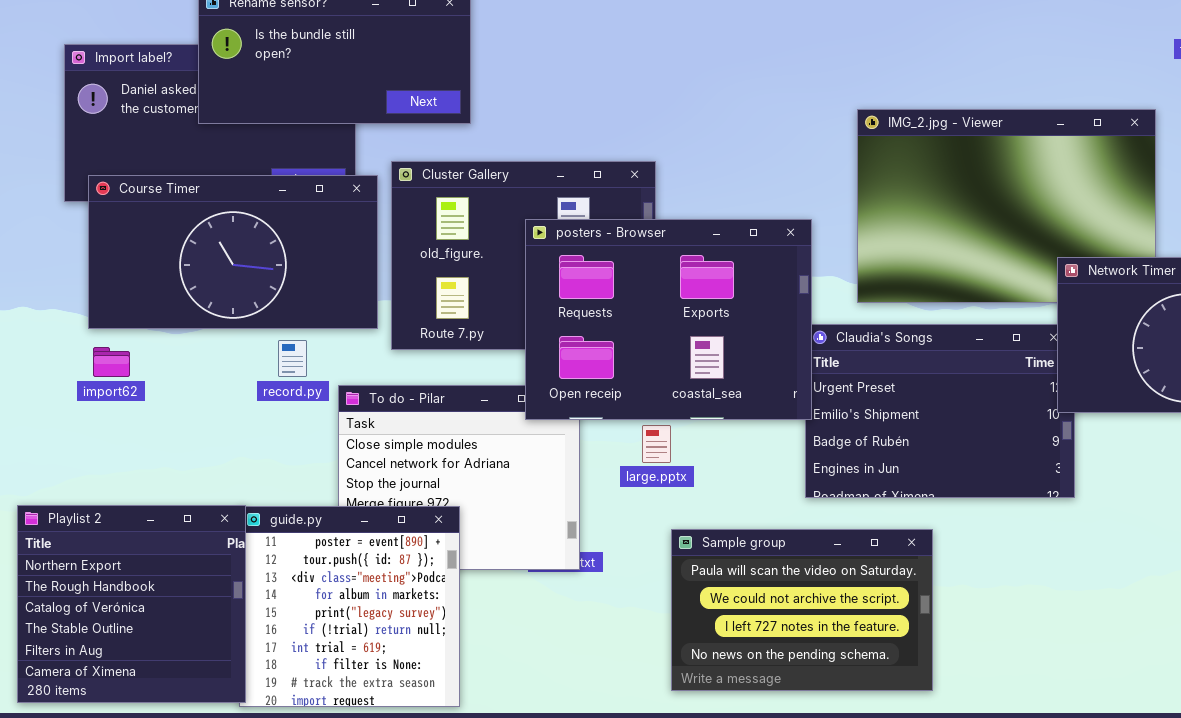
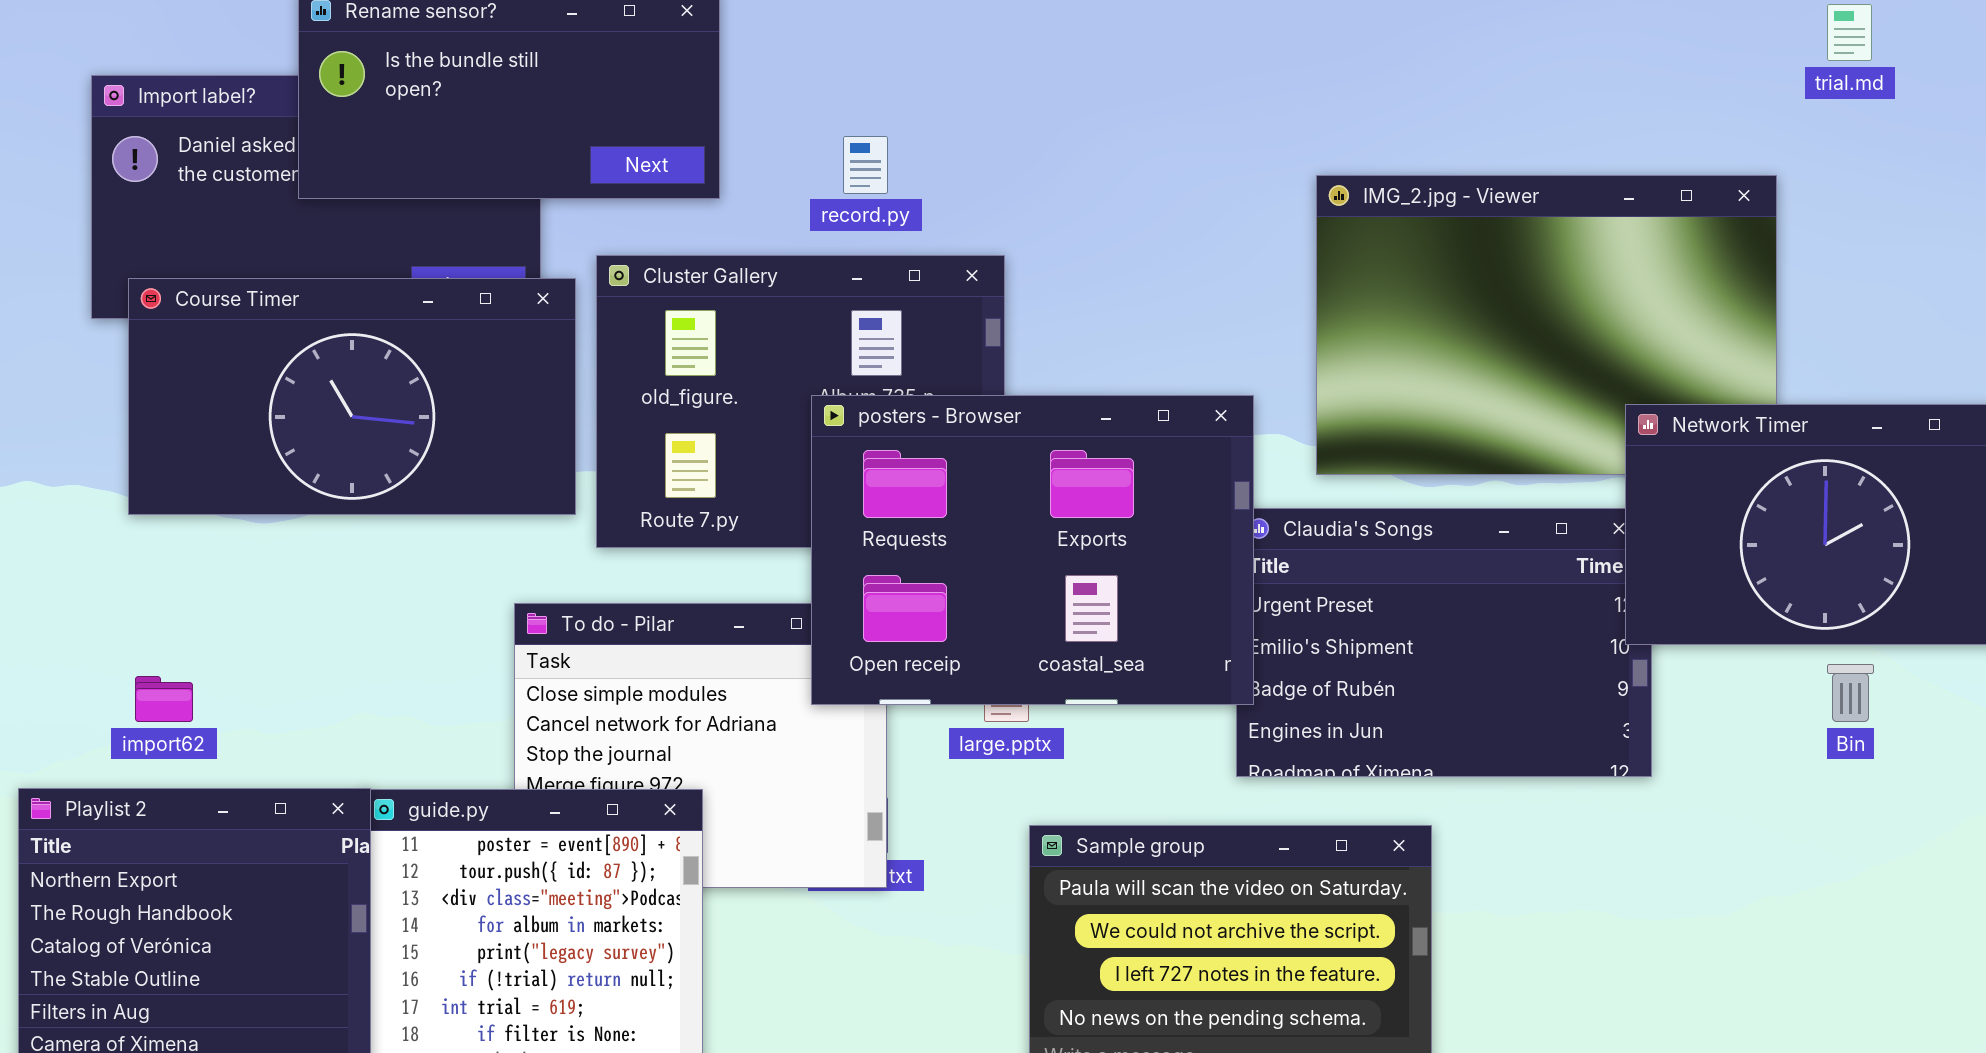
posters - Browser: [525,219,812,420] -> [811,395,1254,705], moved
record.py: [278,340,307,377] -> [843,136,888,194], moved
import62: [93,347,130,377] -> [135,676,193,722], moved

